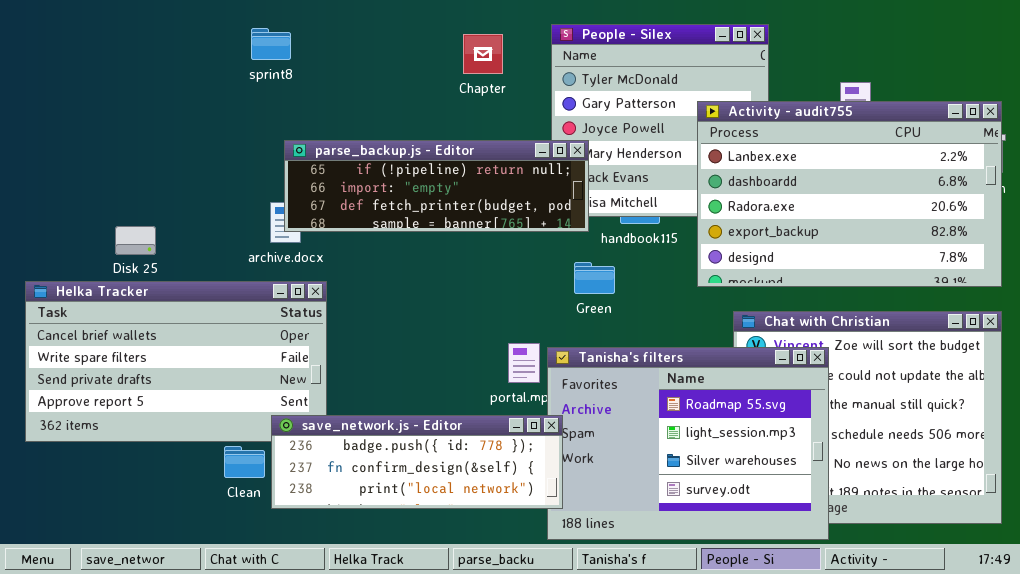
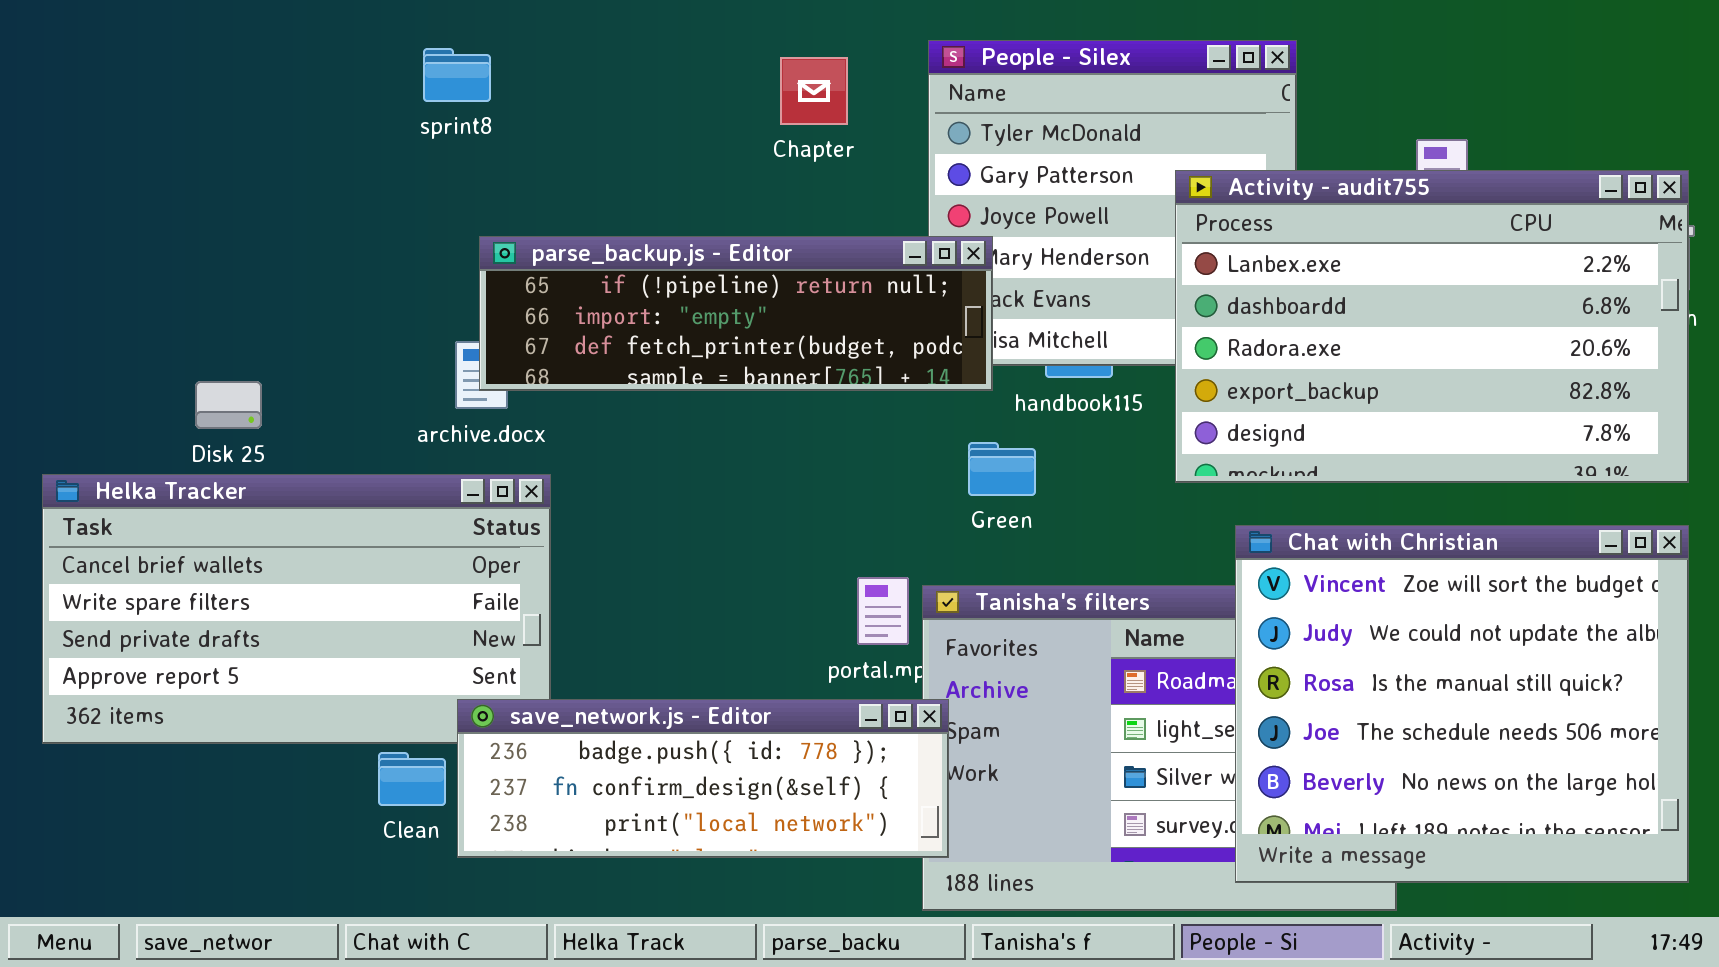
Chat with Christian: [733,311,1002,524] -> [1235,525,1689,883], raised

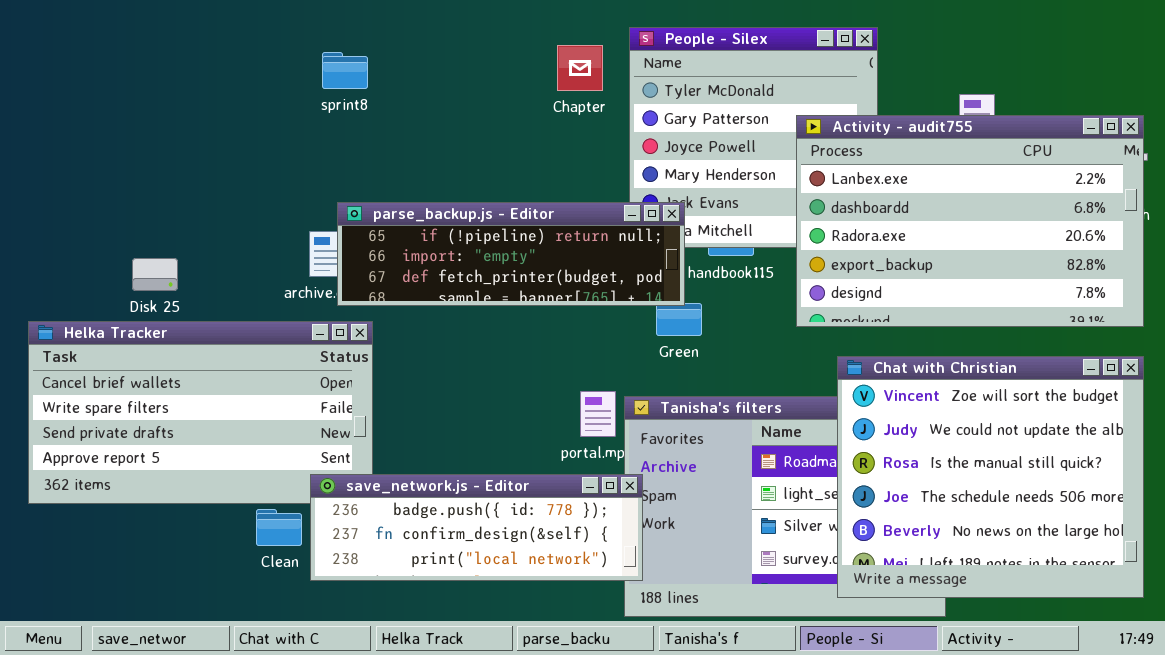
sprint8: [423,48,491,102] -> [322,52,368,89], moved
Chapter: [780,57,848,125] -> [557,45,603,91], moved
parse_backup.js - Editor: [479,236,993,391] -> [337,202,685,306], moved

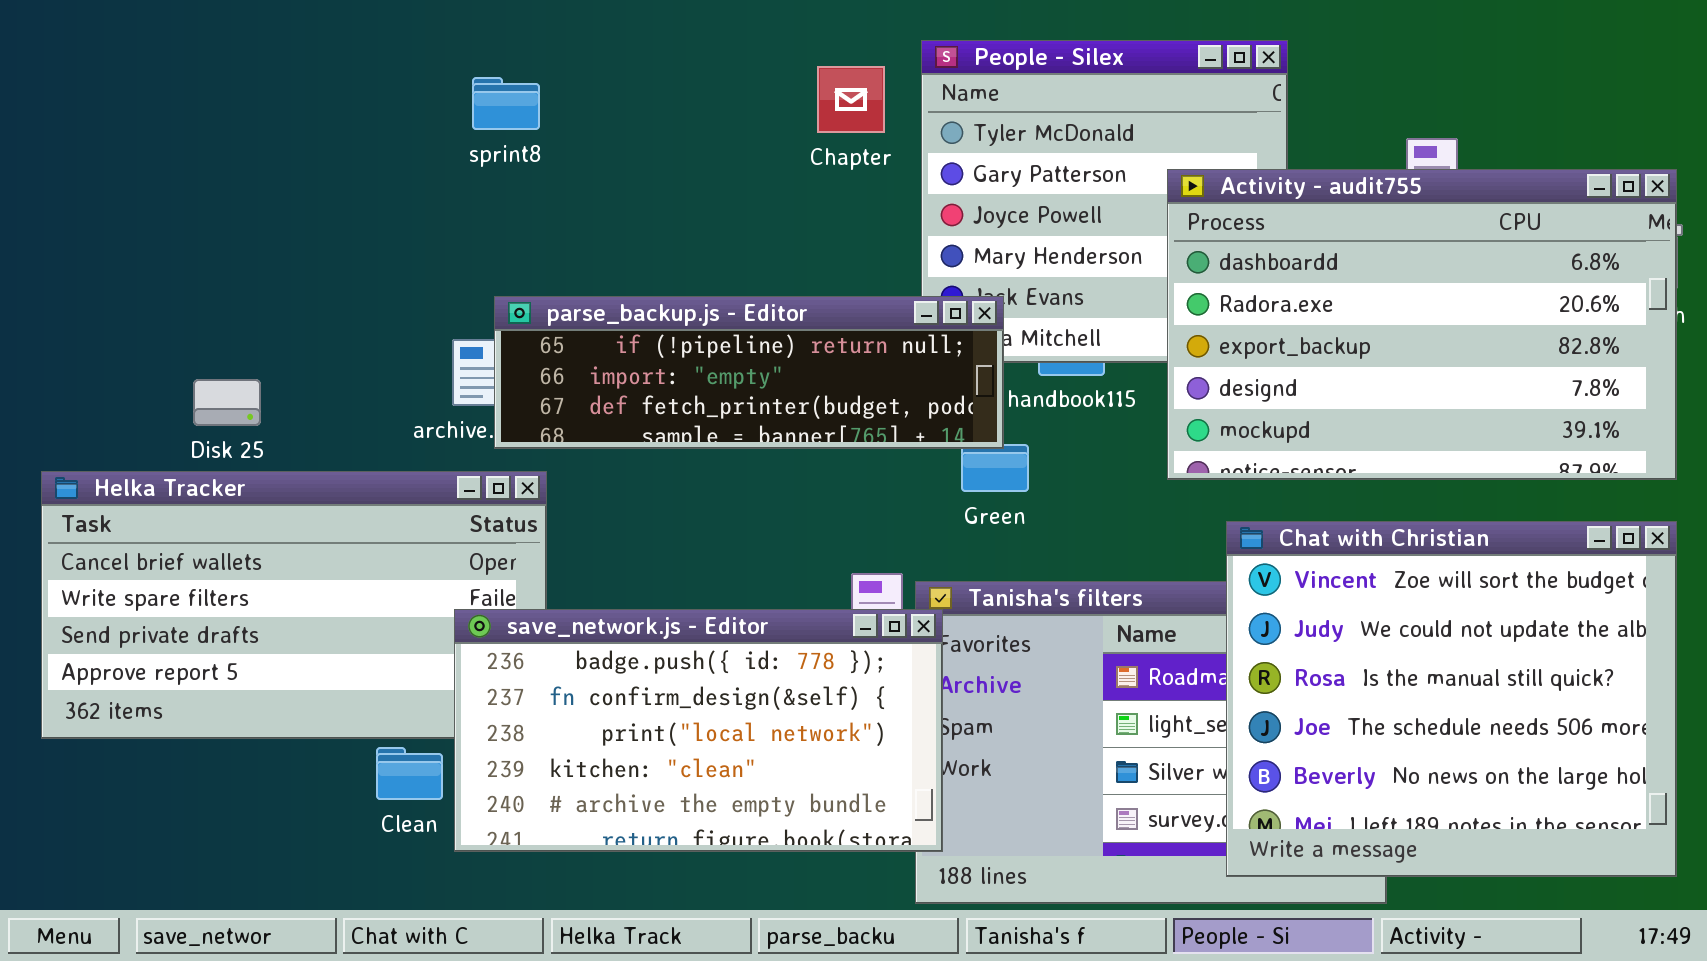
Activity - audit755: [796,115,1144,327] -> [1167,169,1677,480], scrolled down 1 row
save_network.js - Editor: [310,474,643,581] -> [454,609,943,852], resized

